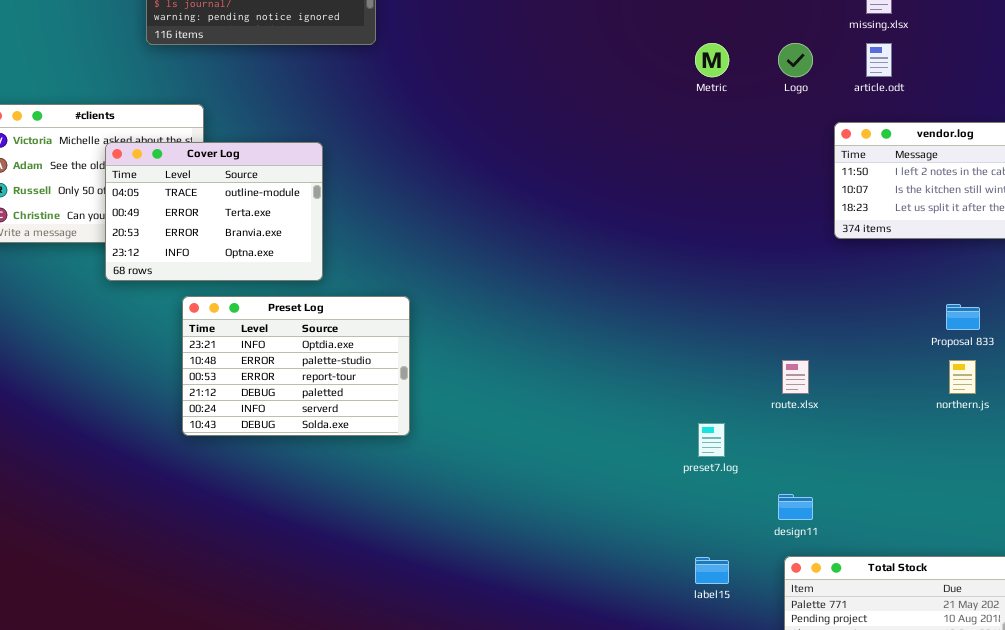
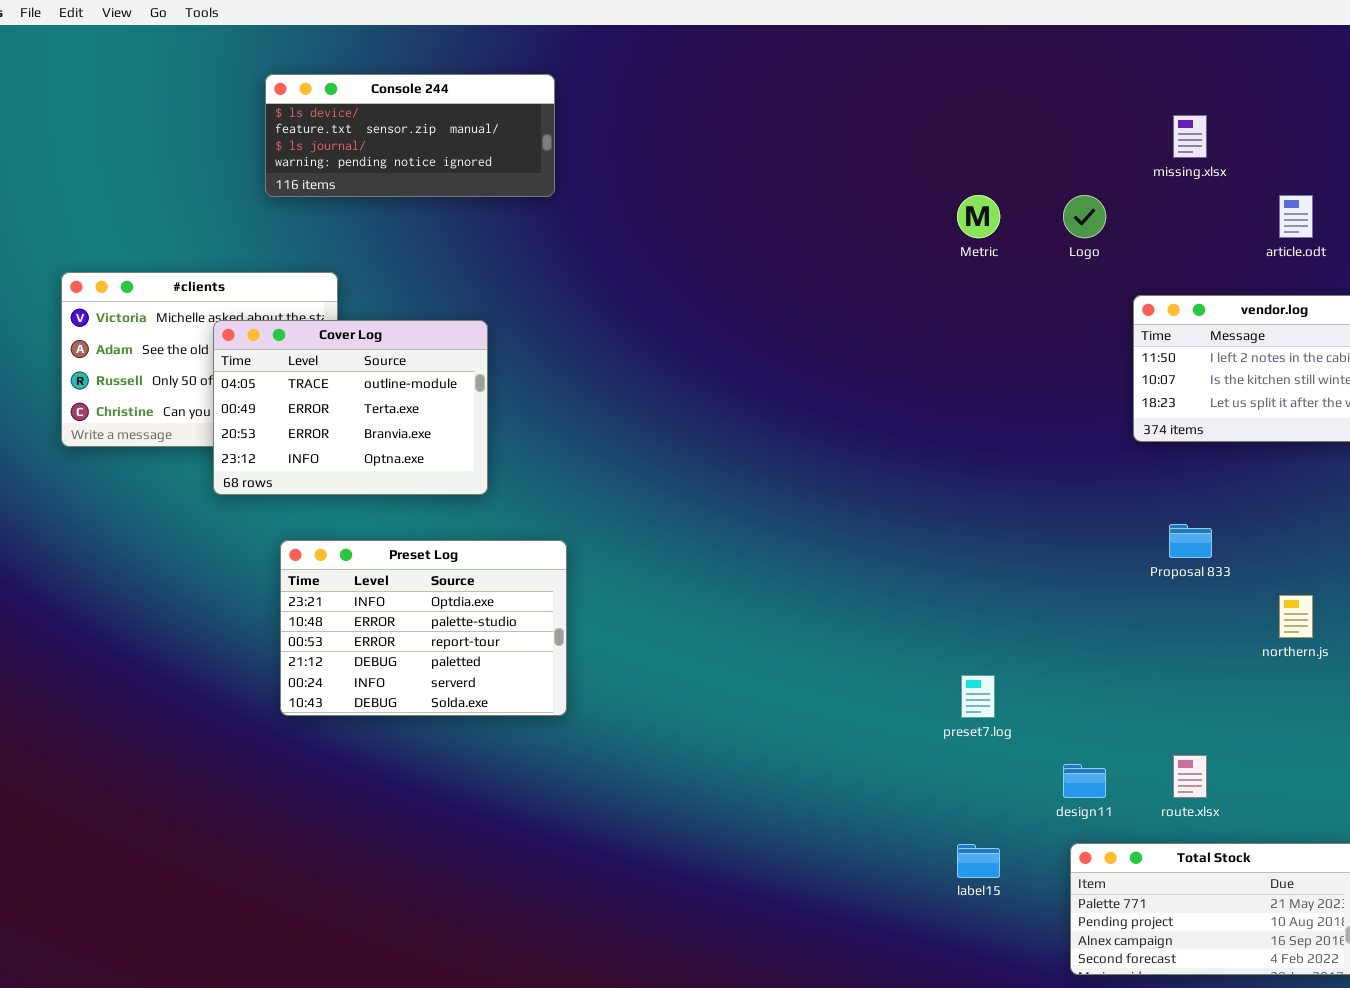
article.odt: [866,43,892,77] -> [1279,195,1313,238], moved
Preset Log: [182,296,410,436] -> [280,540,567,716], moved
Proposal 833: [946,304,980,330] -> [1169,524,1212,558], moved
route.xlsx: [782,360,809,394] -> [1173,755,1207,798], moved

